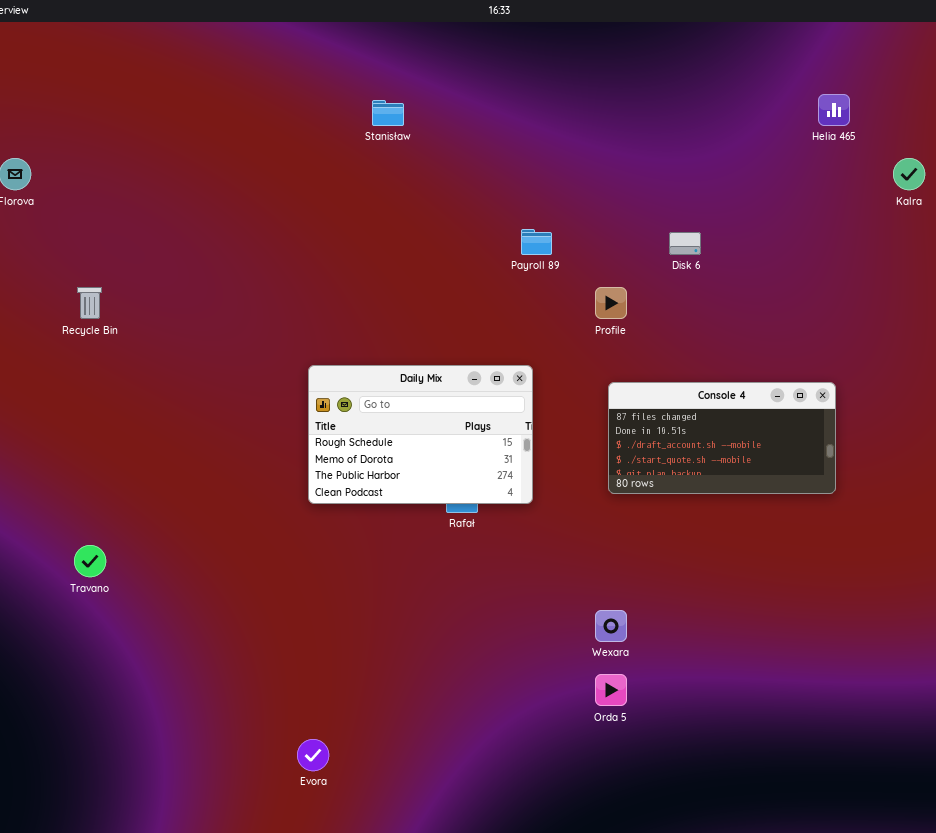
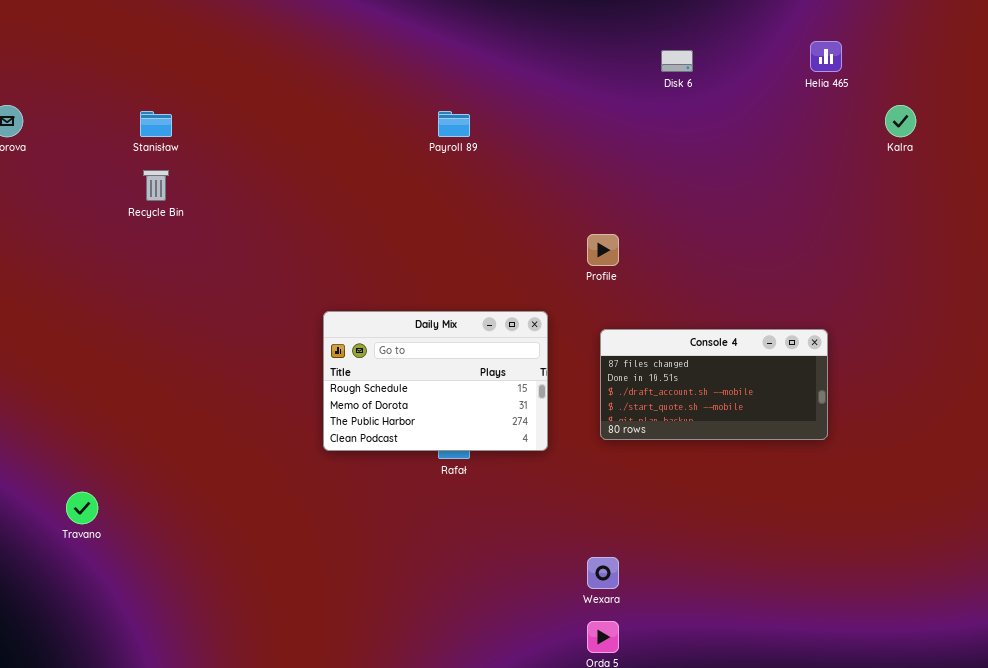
Stanisław: [372,100,404,126] -> [140,111,172,137], moved
Payroll 89: [521,229,552,255] -> [438,111,470,137], moved
Disk 6: [669,232,701,255] -> [661,50,693,72], moved
Recycle Bin: [77,287,102,319] -> [143,170,169,201], moved
Daily Mix: [308,365,533,504] -> [323,311,548,451], moved

